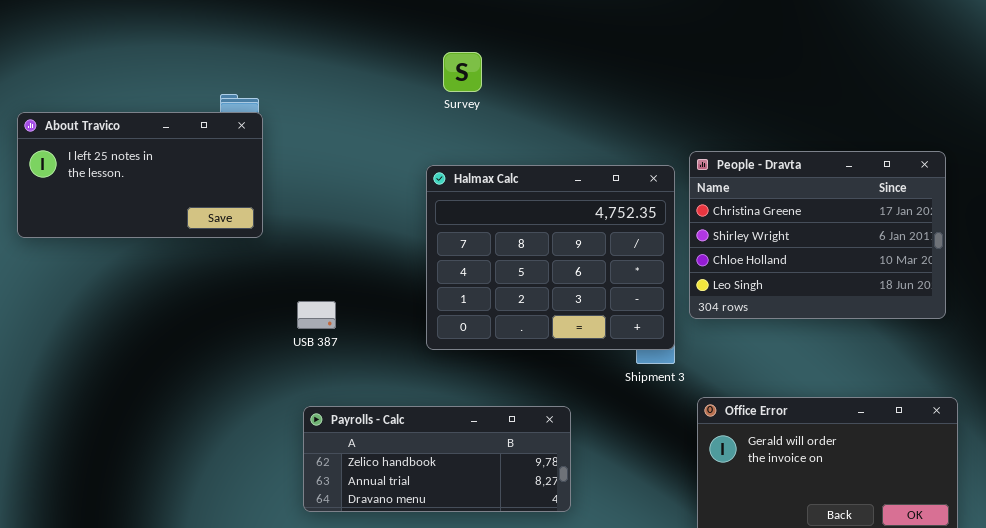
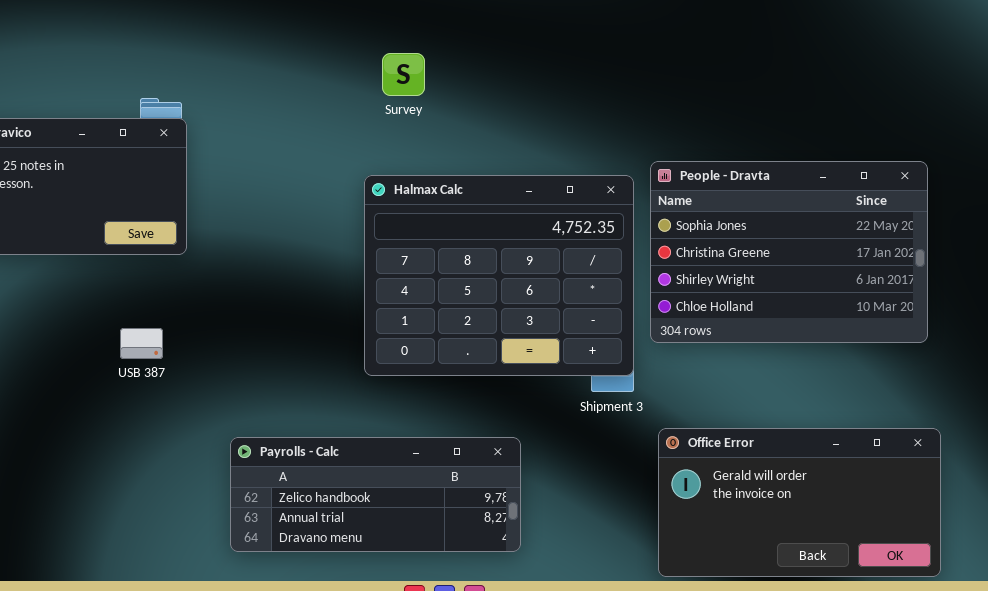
People - Dravta: [689,151,946,319] -> [650,161,928,343], scrolled up 1 row
USB 387: [297,301,336,329] -> [120,328,163,359], moved

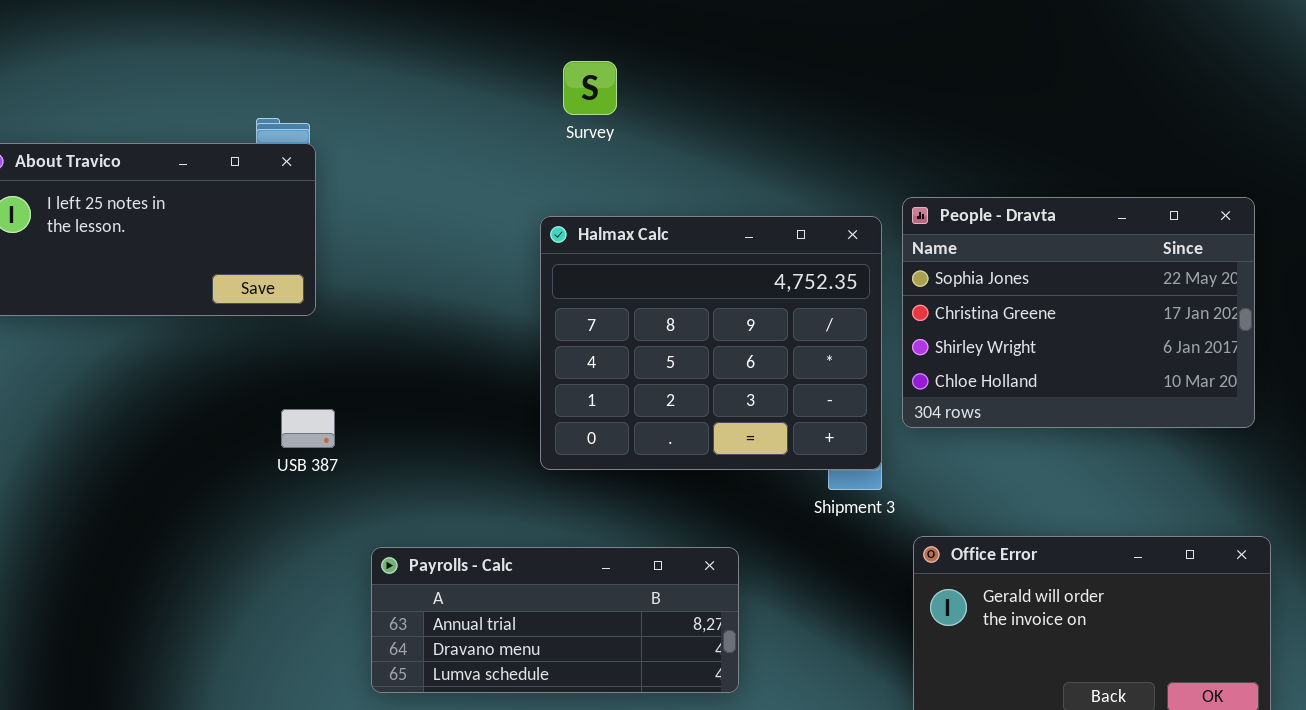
USB 387: [120,328,163,359] -> [281,409,335,448], moved
Payrolls - Calc: [230,437,521,552] -> [371,547,739,693], scrolled down 1 row

